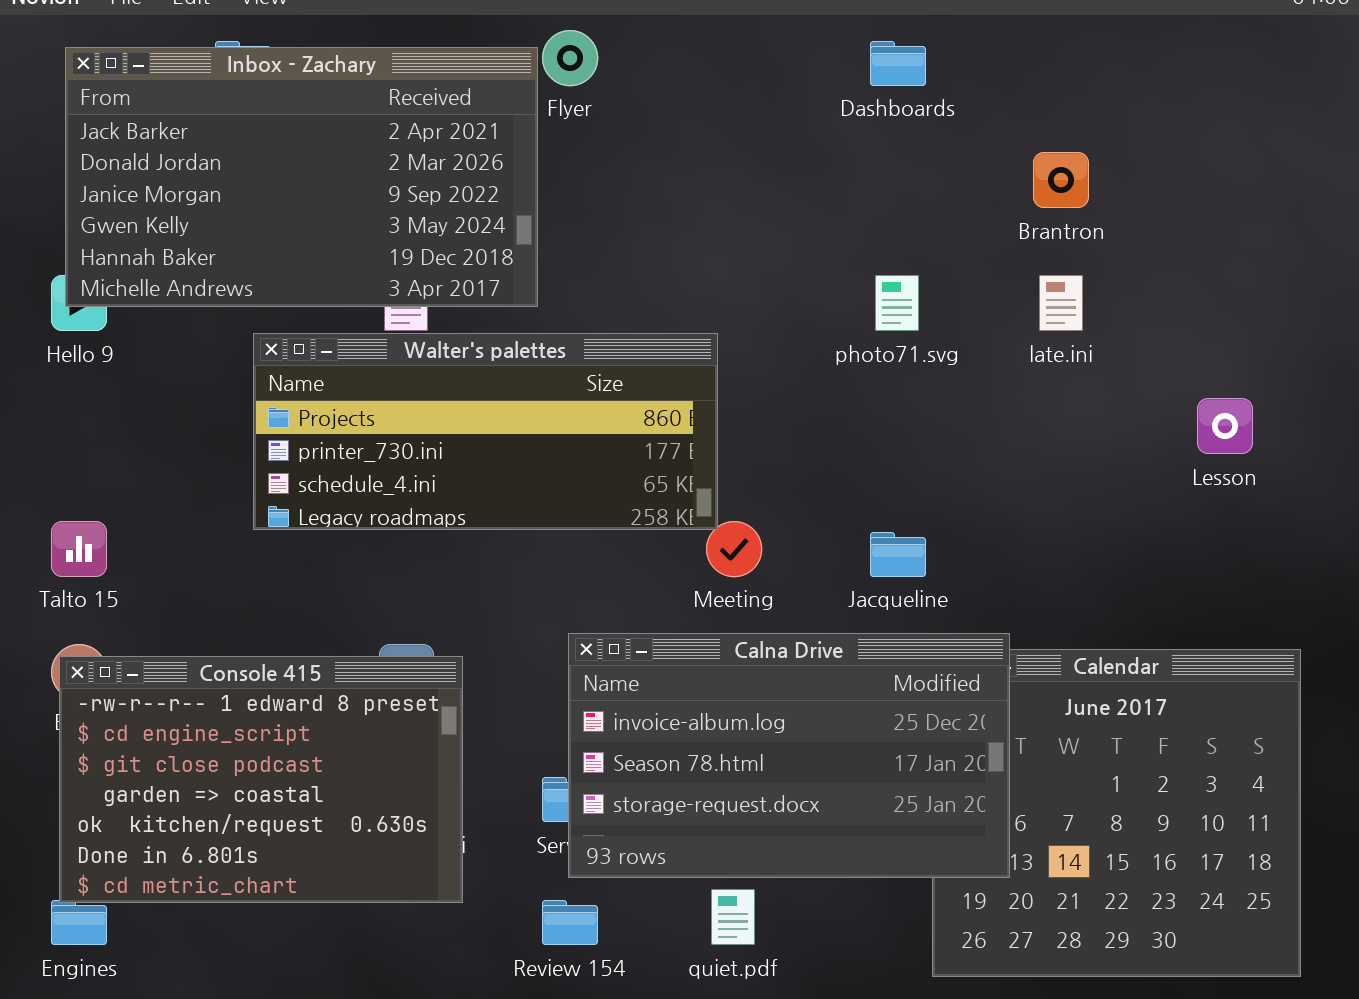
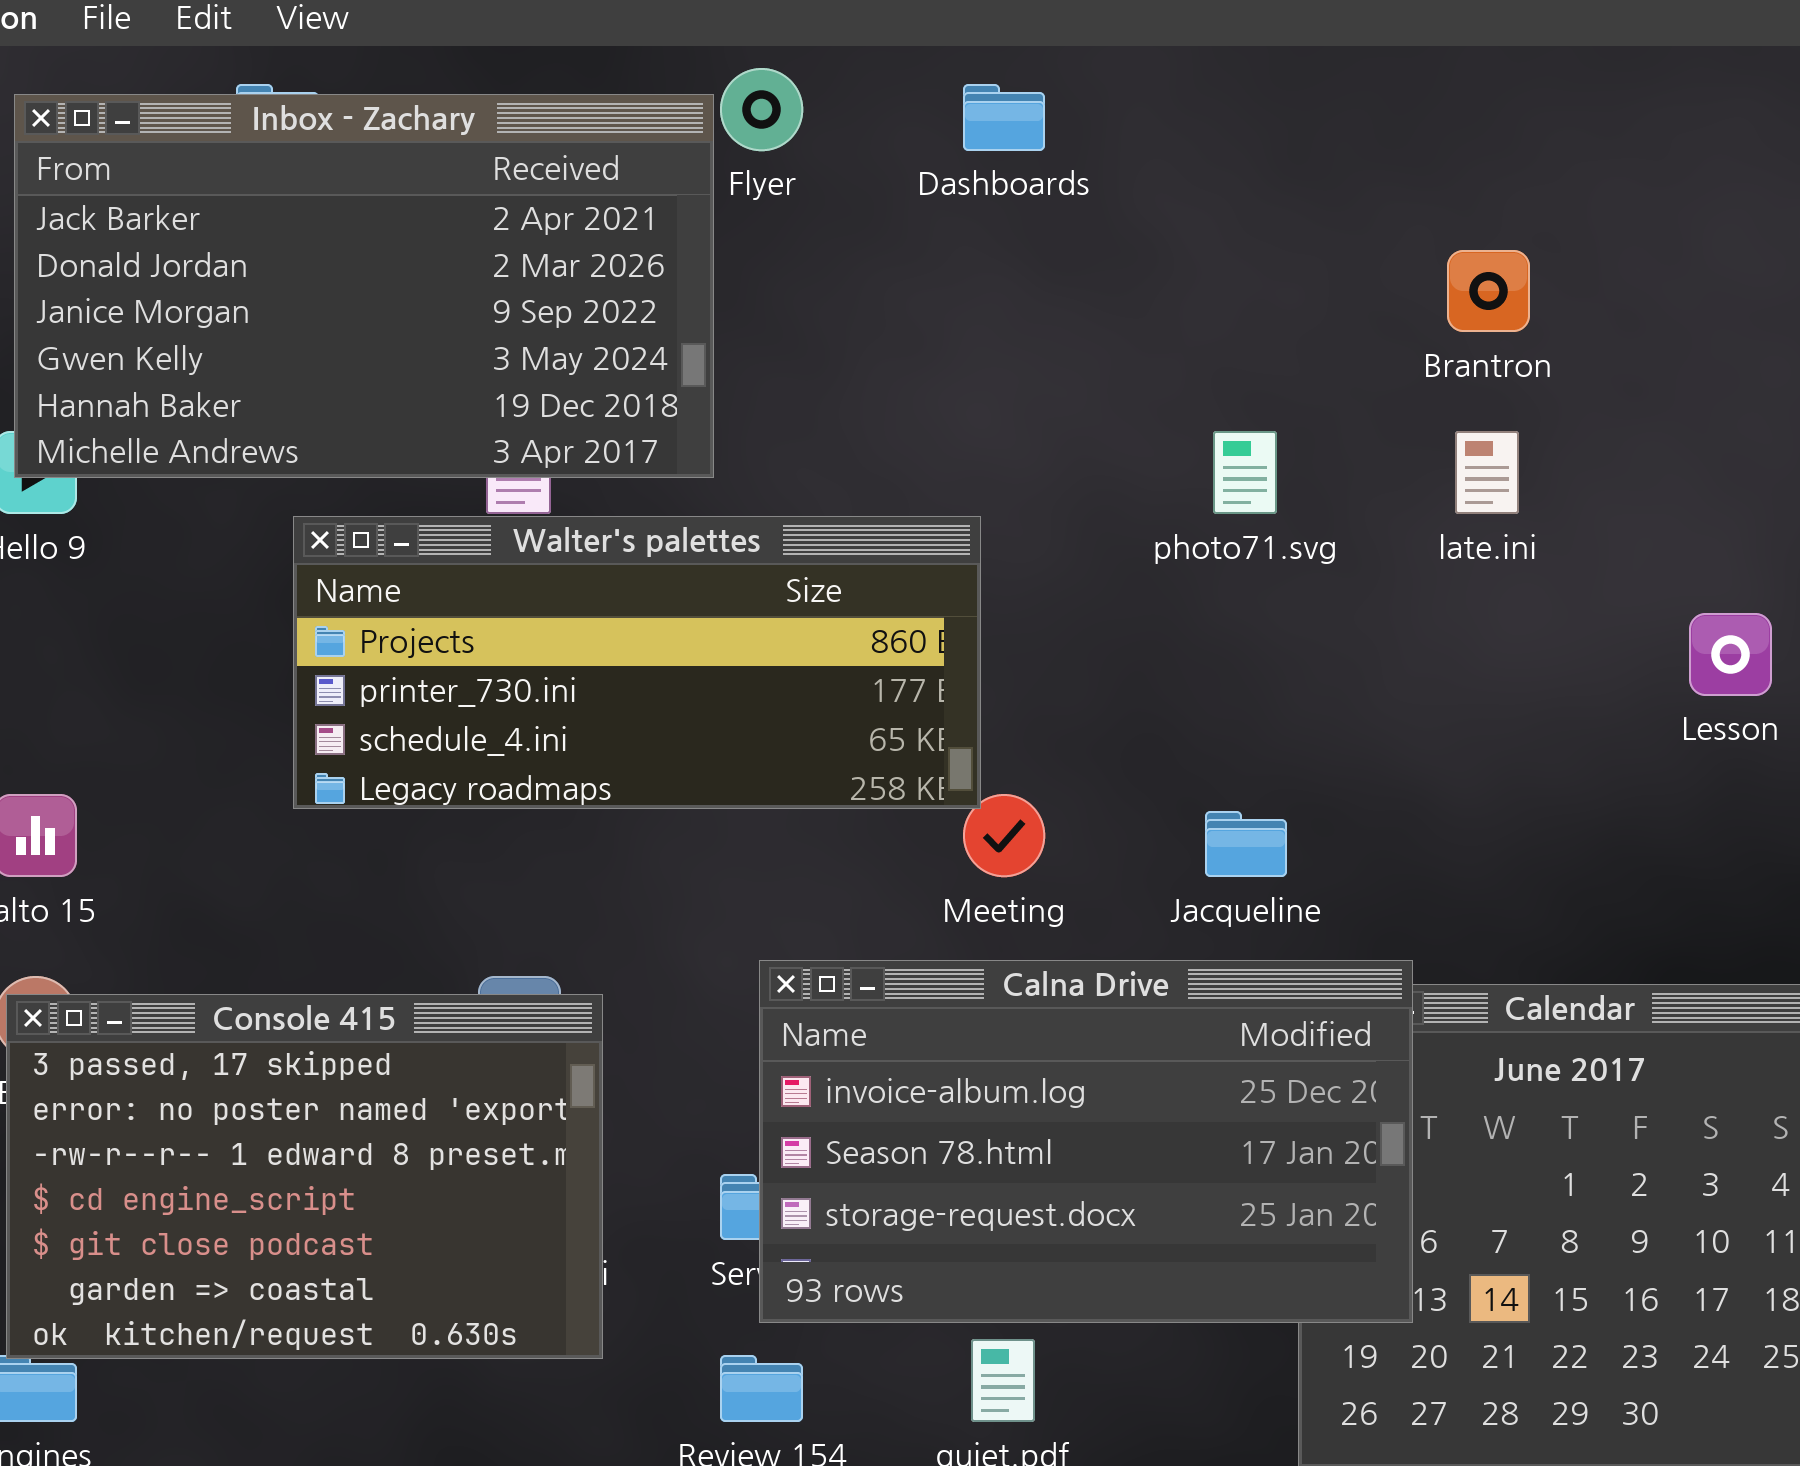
Dashboards: [870,41,926,86] -> [963,84,1045,151], moved
Console 415: [59,656,463,903] -> [6,994,603,1359], scrolled up 2 rows

